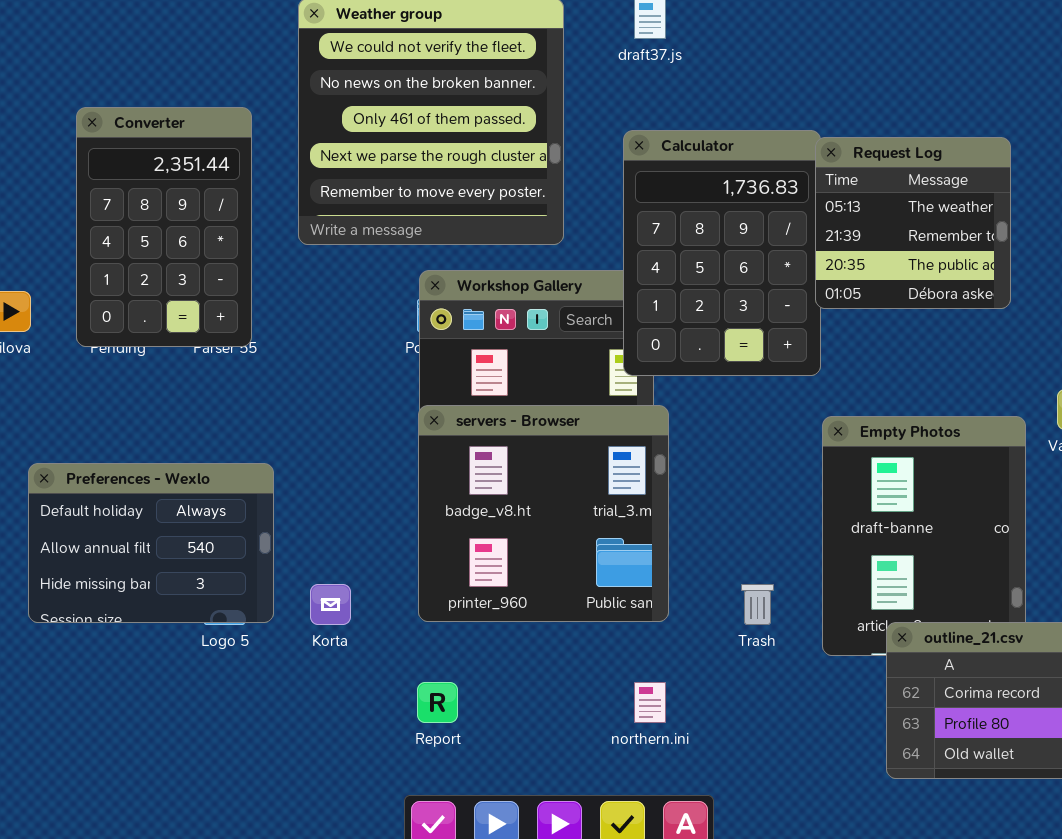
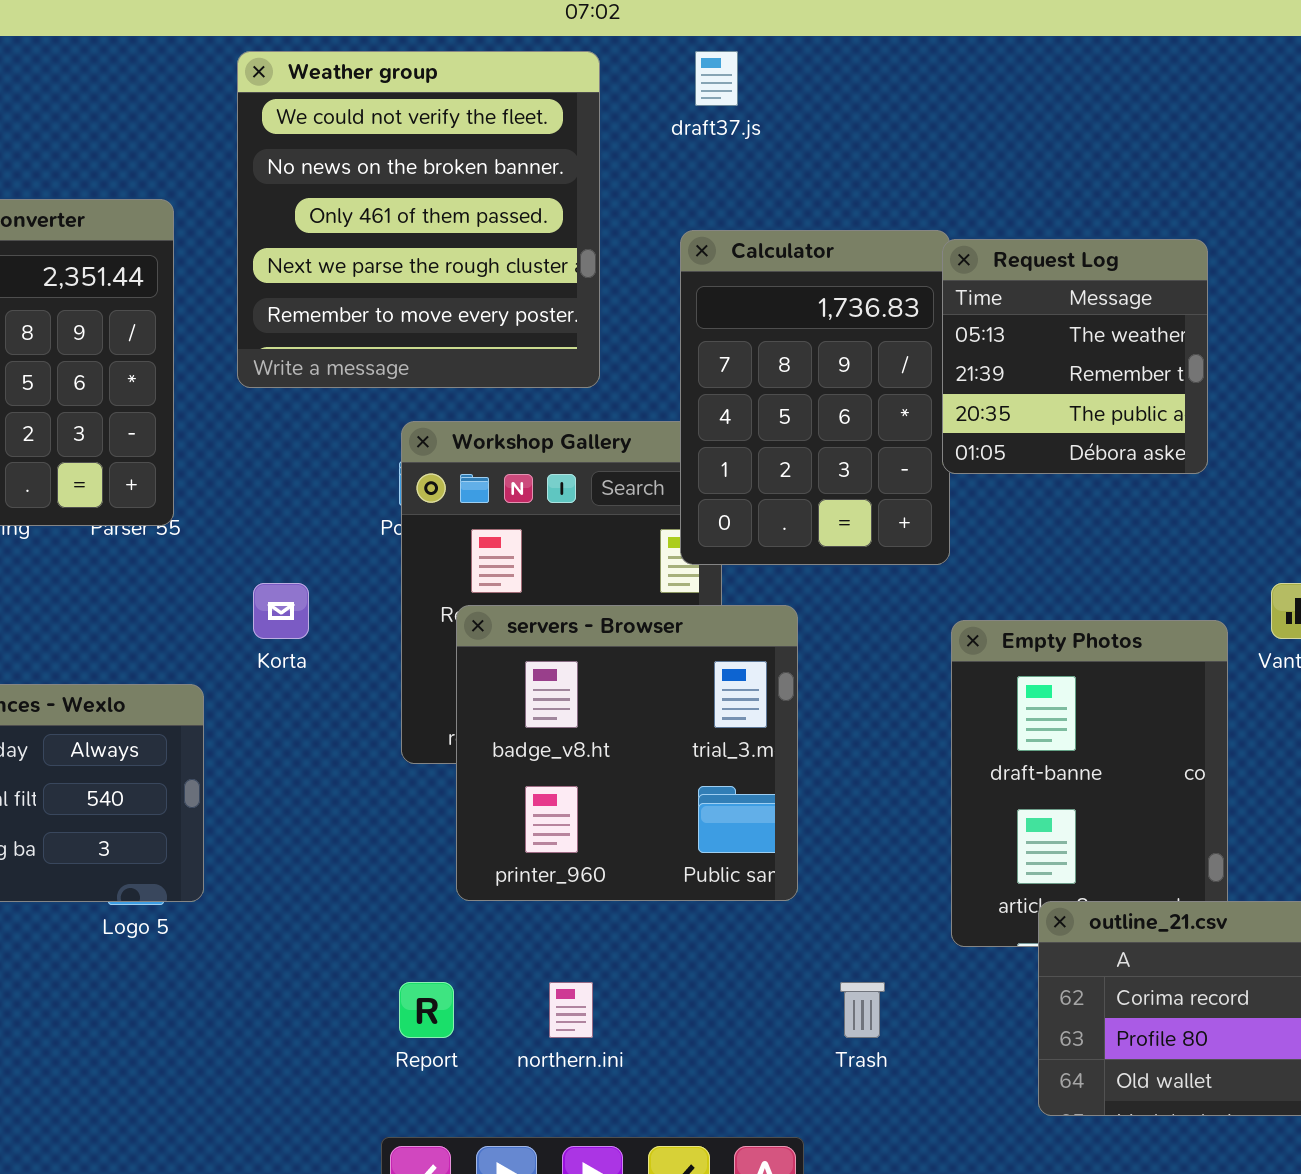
servers - Browser: [418,405,669,622] -> [456,605,798,901], moved
Korta: [310,584,351,625] -> [253,583,309,639], moved
Trash: [741,584,774,625] -> [840,982,885,1038], moved
northern.ini: [634,682,666,723] -> [549,982,593,1038], moved

